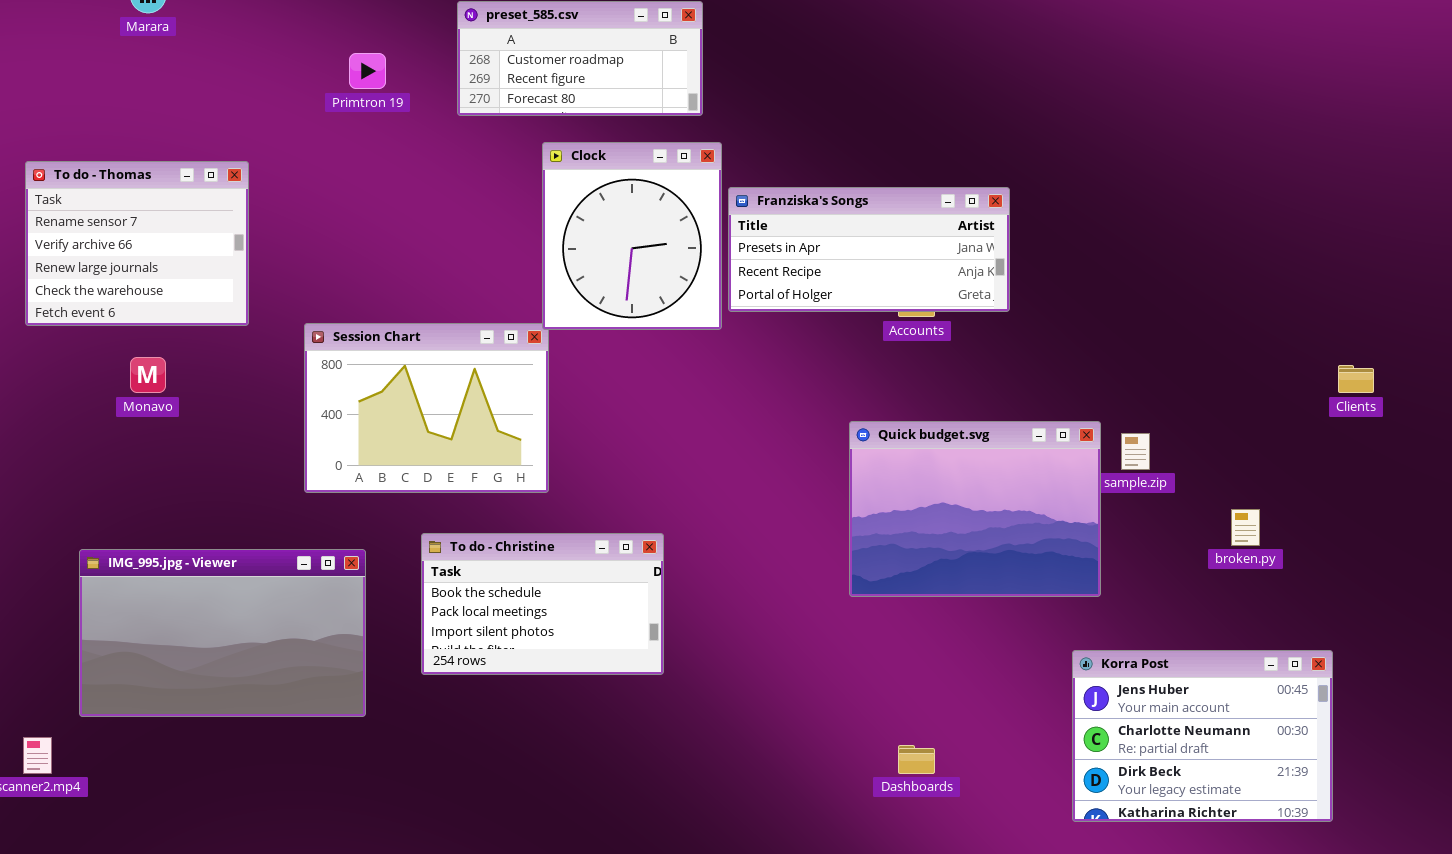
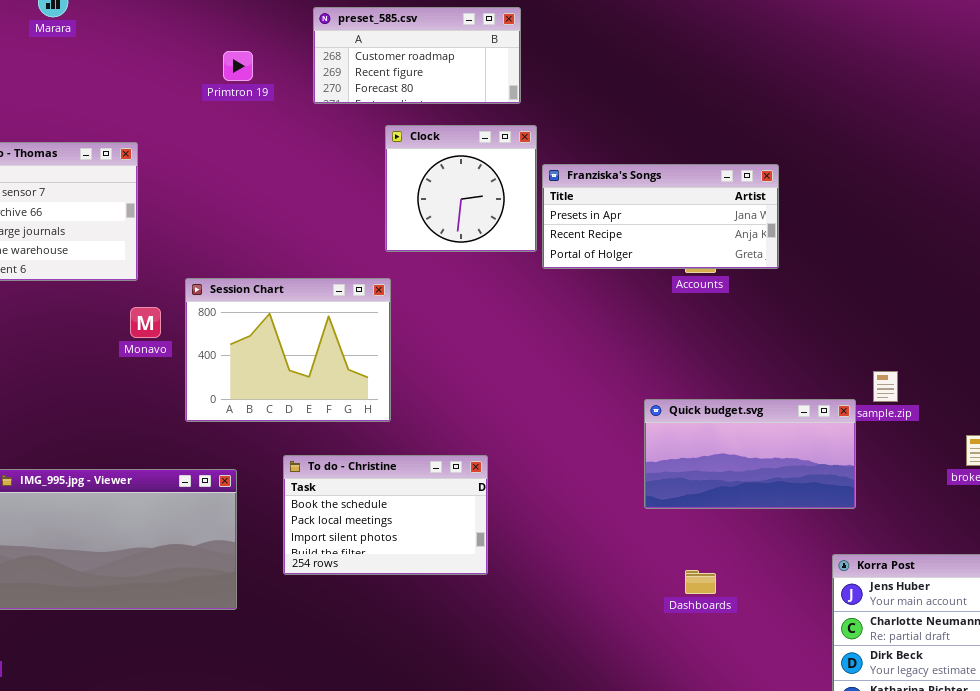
Clock: [542,142,722,330] -> [385,125,537,252], resized
Monavo: [130,357,166,393] -> [130,307,161,338], moved
Quick budget.svg: [849,421,1101,597] -> [644,399,856,509], resized
Dashboards: [898,745,935,774] -> [685,570,716,594], moved

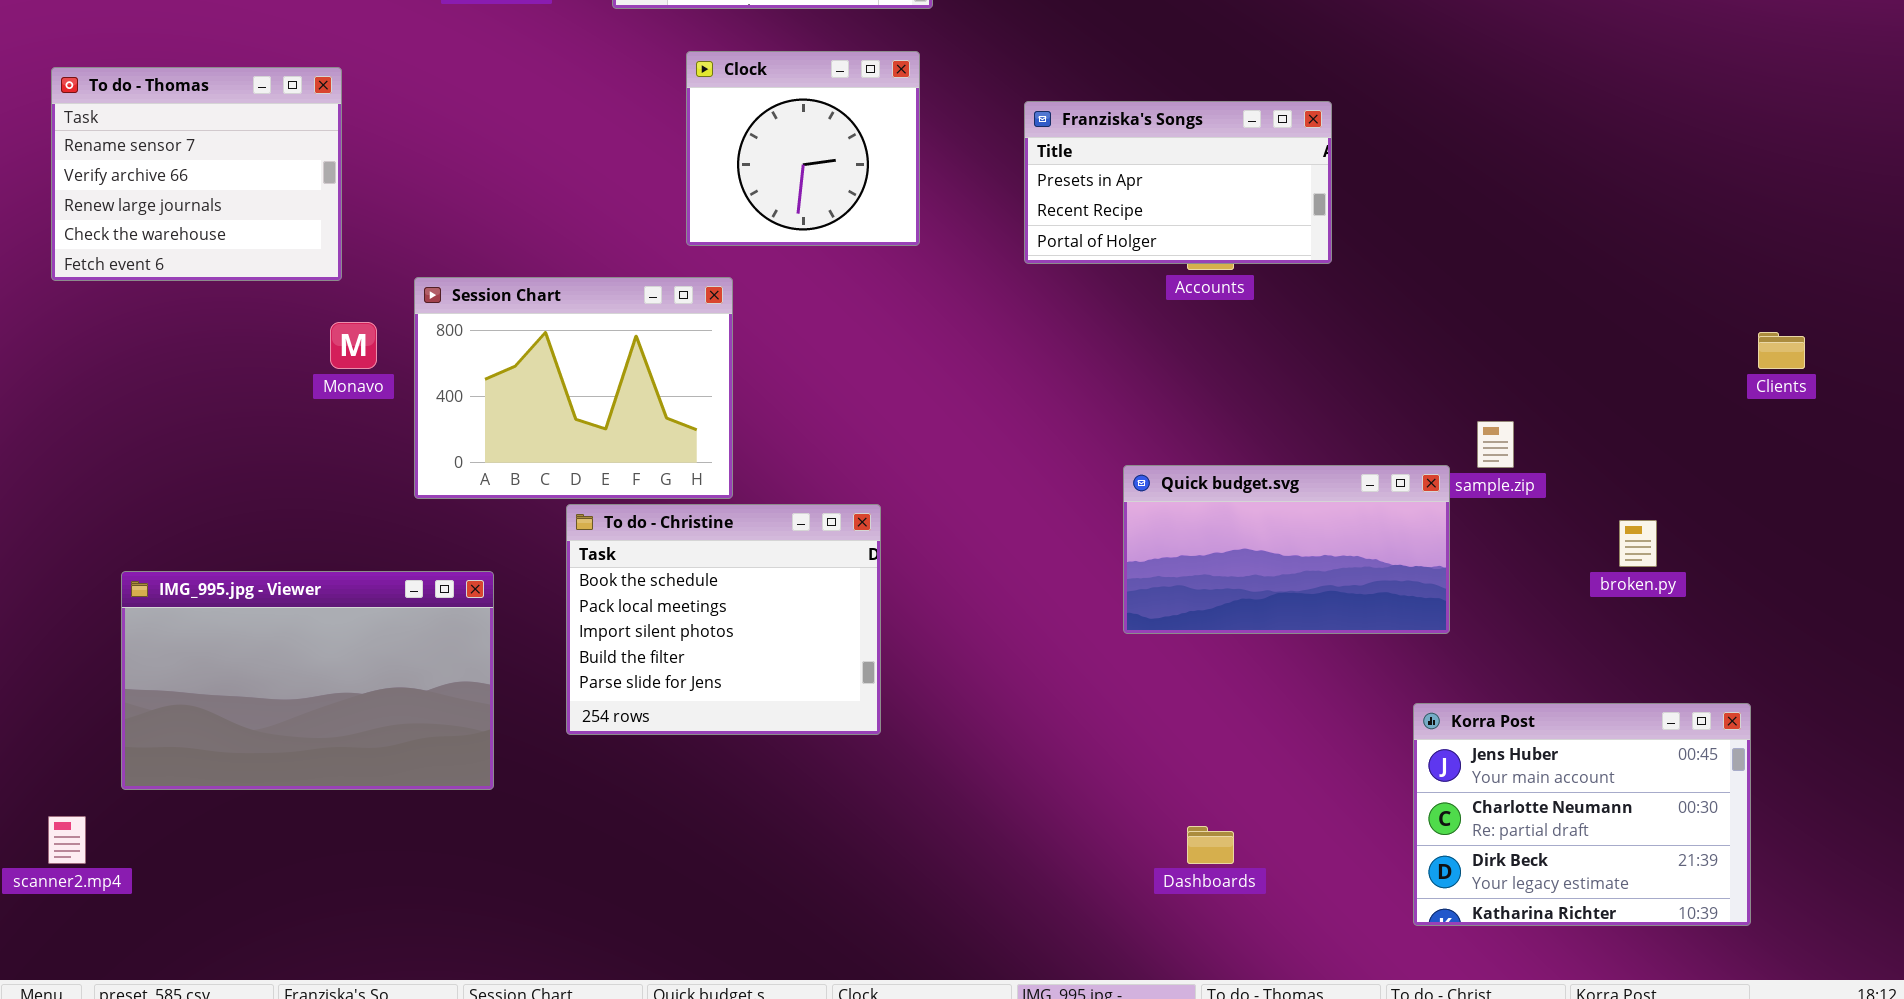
Clock: [385,125,537,252] -> [686,51,920,246], moved
Franziska's Songs: [542,164,779,269] -> [1024,101,1332,264], resized
To do - Christine: [283,455,488,575] -> [566,504,881,735], resized
Dashboards: [685,570,716,594] -> [1187,826,1234,864], moved

